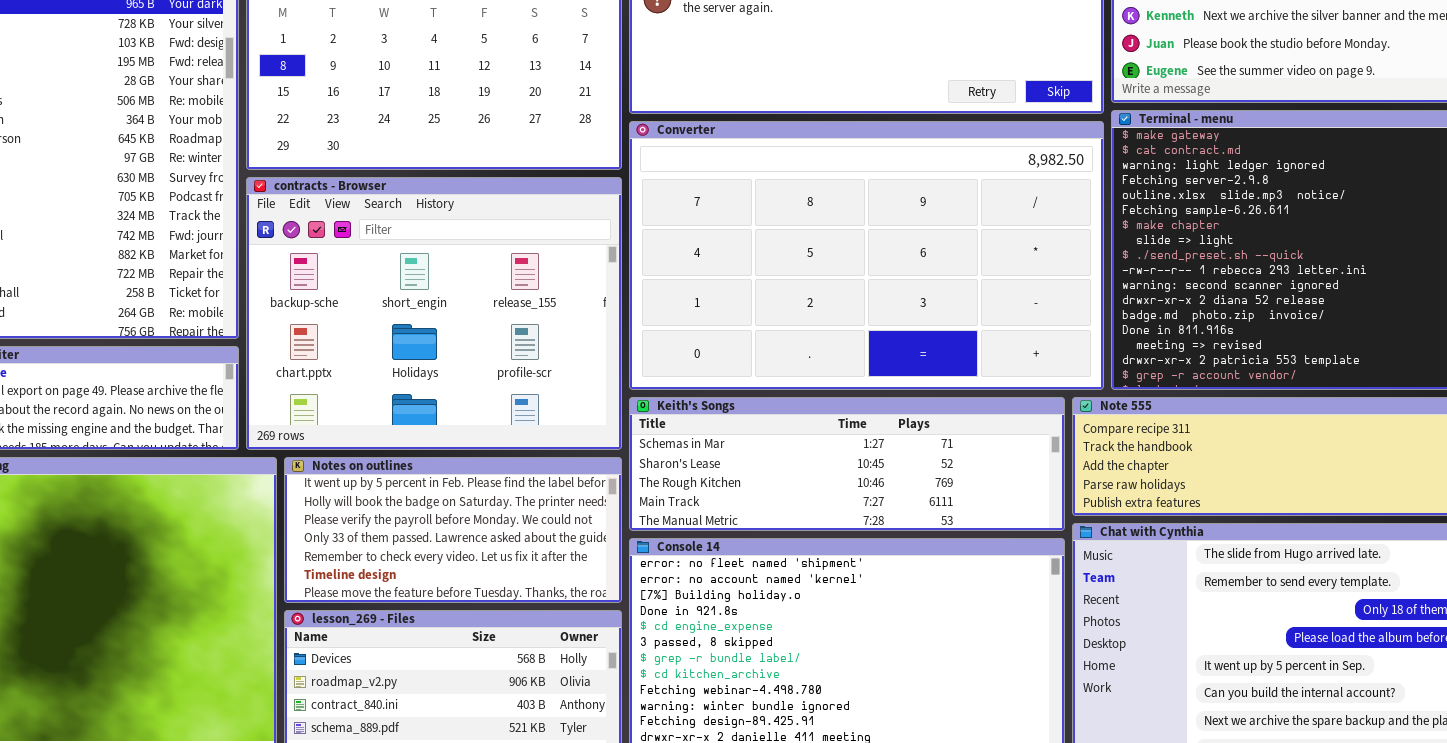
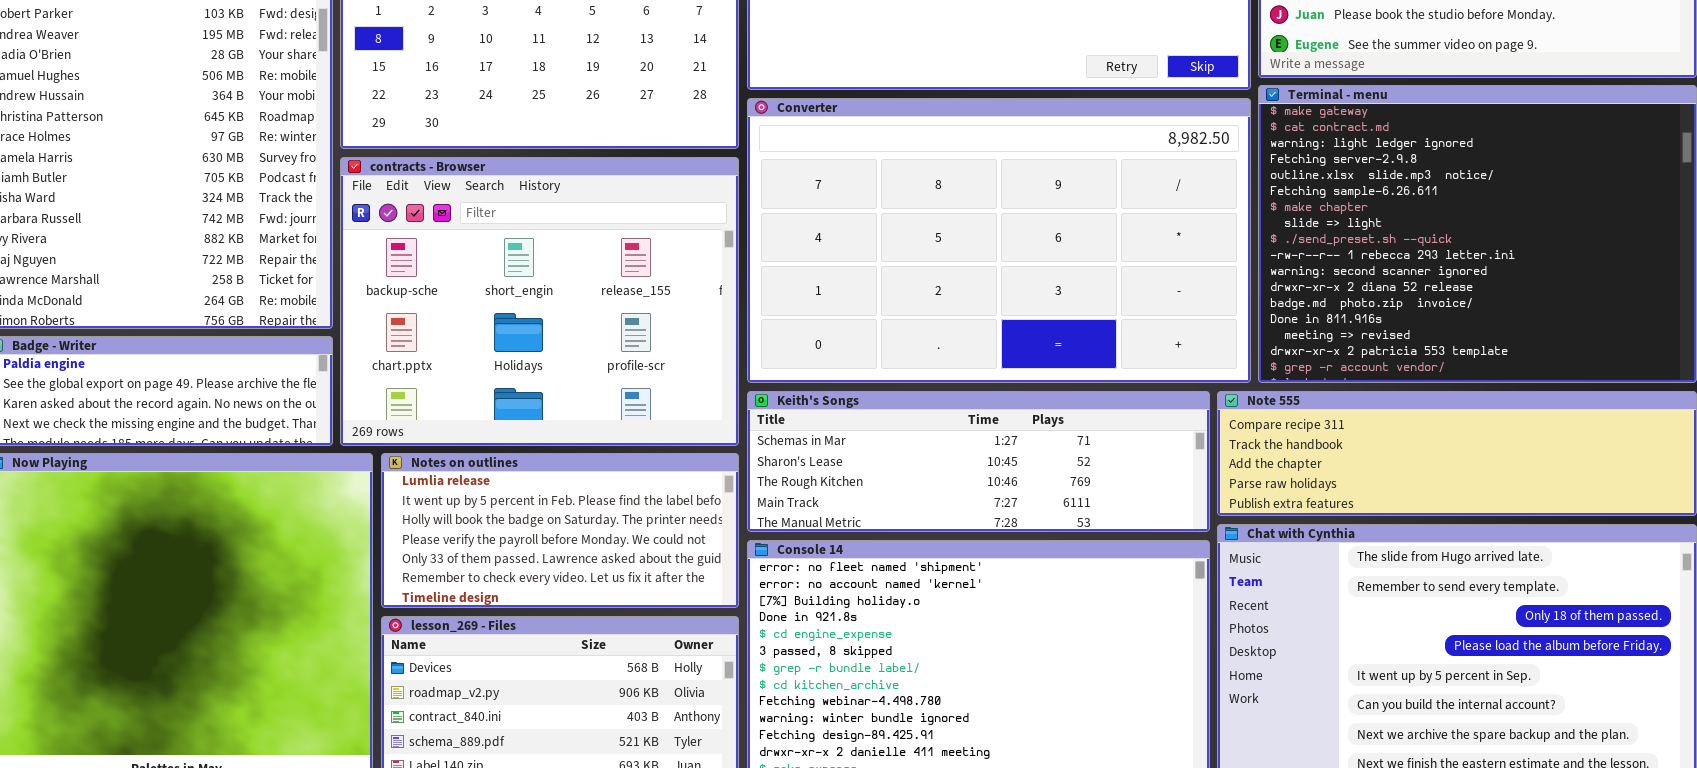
Notes on outlines: [284,457,622,603] -> [381,453,739,608], scrolled up 1 row

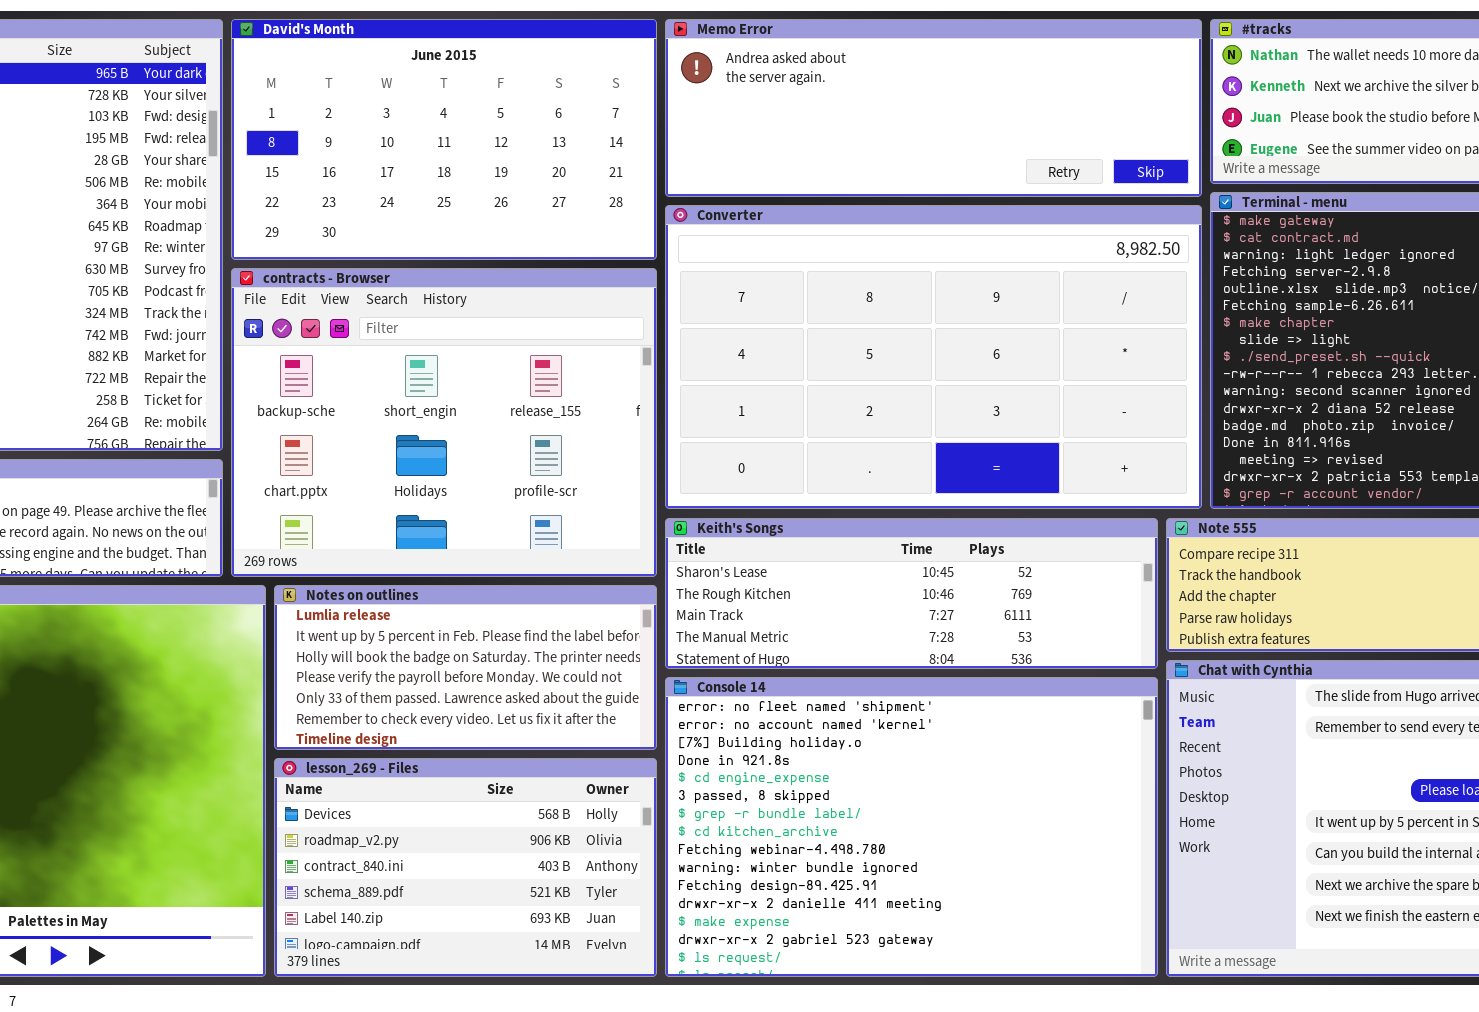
Keith's Songs: [747,391,1210,532] -> [665,518,1158,669], scrolled down 1 row

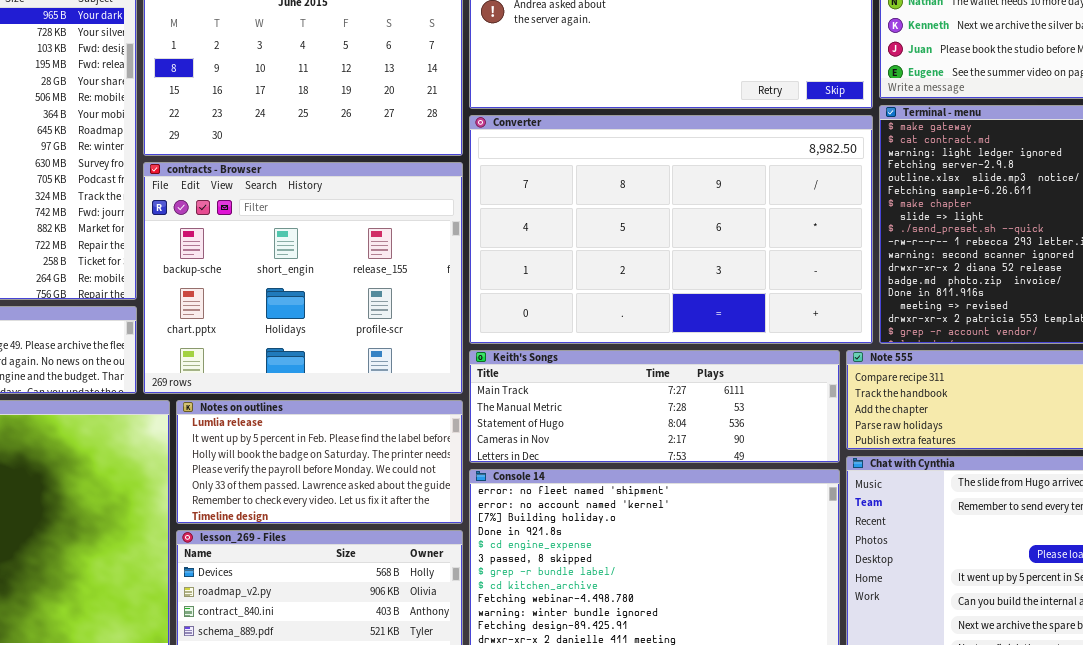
Keith's Songs: [665,518,1158,669] -> [469,350,840,463], scrolled down 2 rows

